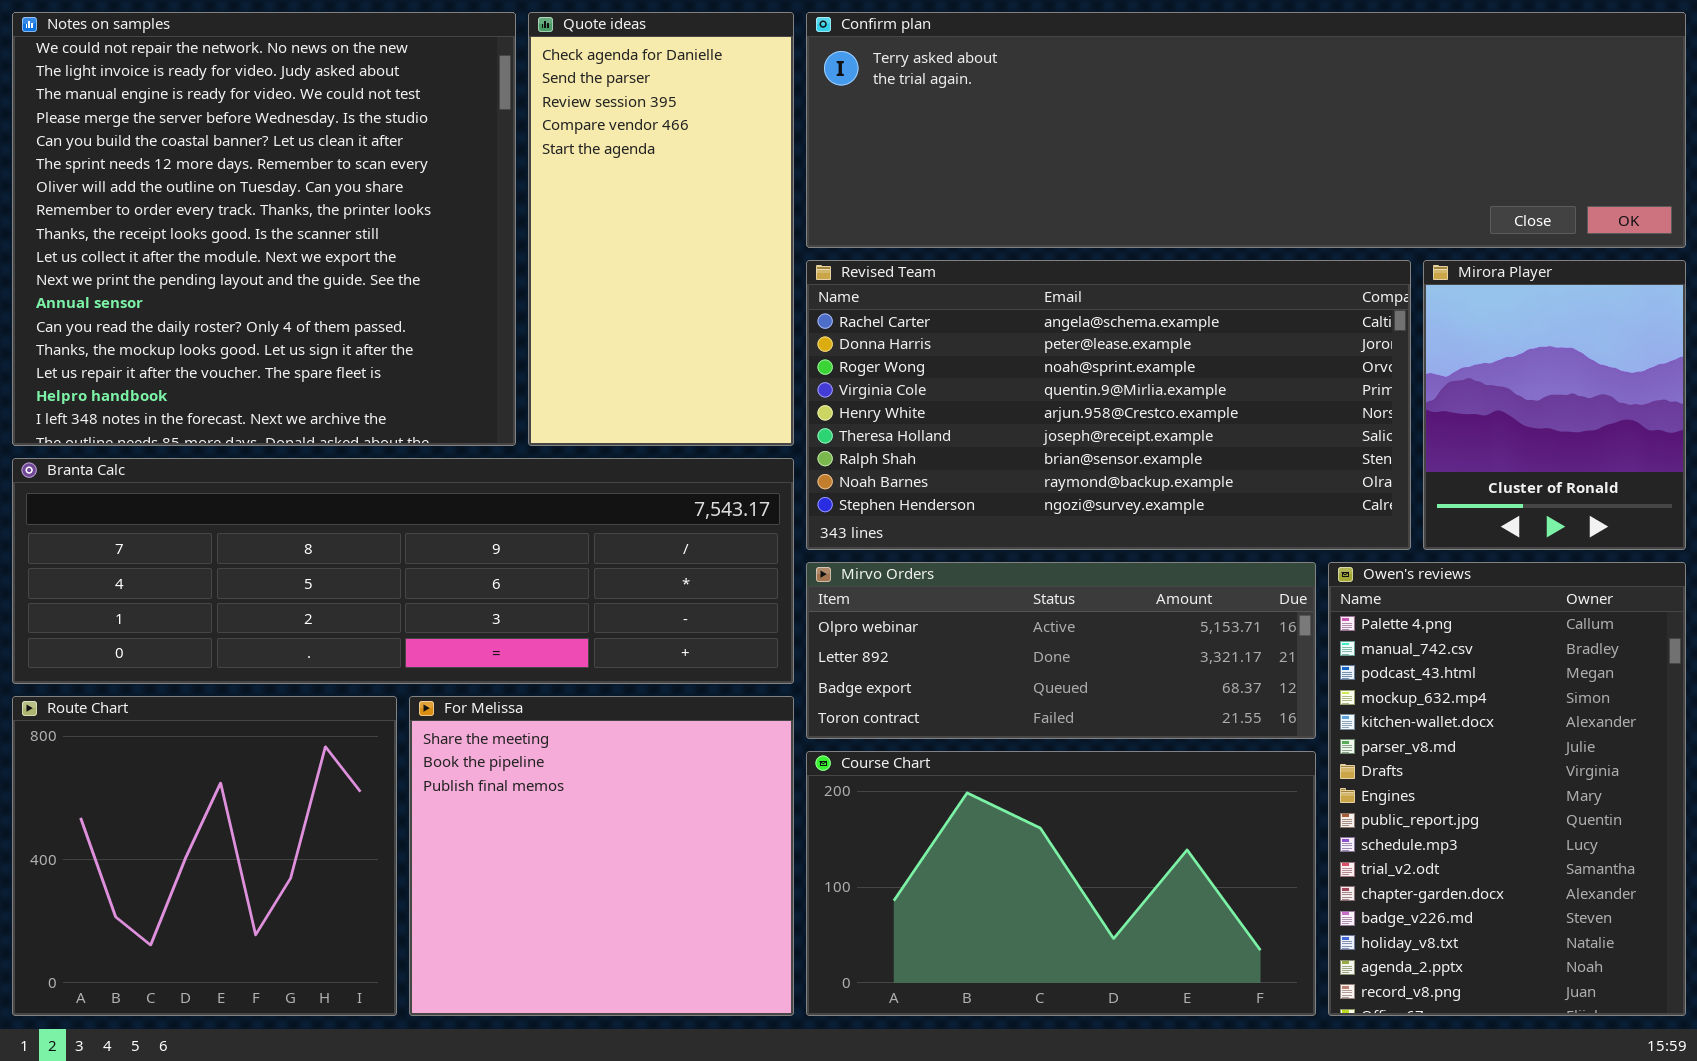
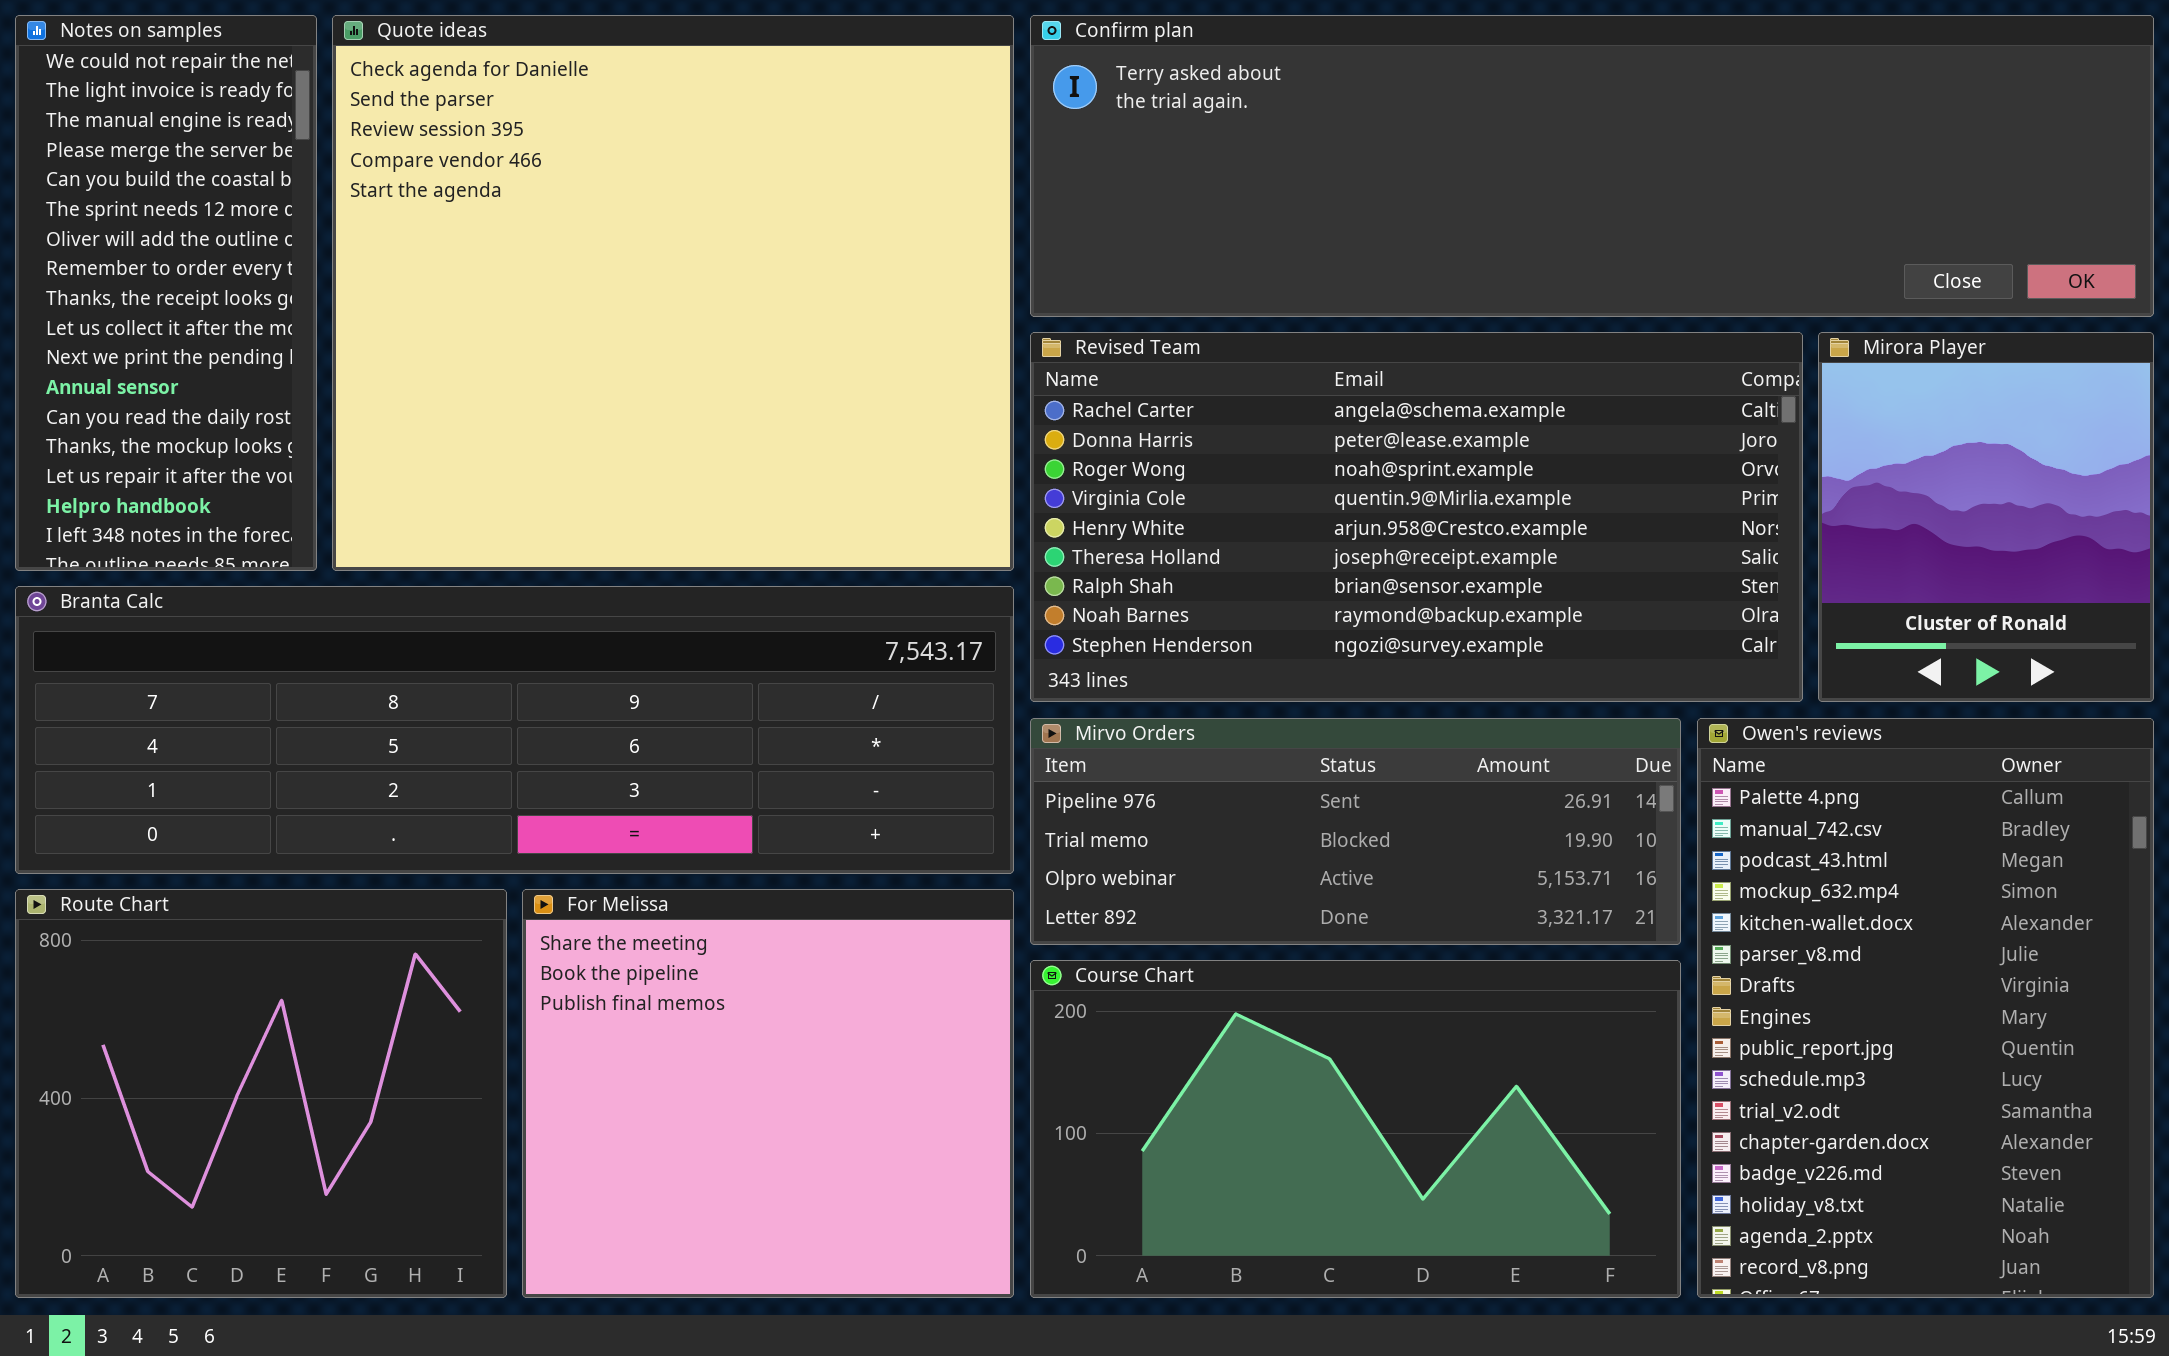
Notes on samples: [12,12,516,446] -> [15,15,317,571], resized
Quote ideas: [528,12,794,446] -> [332,15,1014,571], resized
Mirvo Orders: [806,562,1316,739] -> [1030,718,1681,945], scrolled up 2 rows

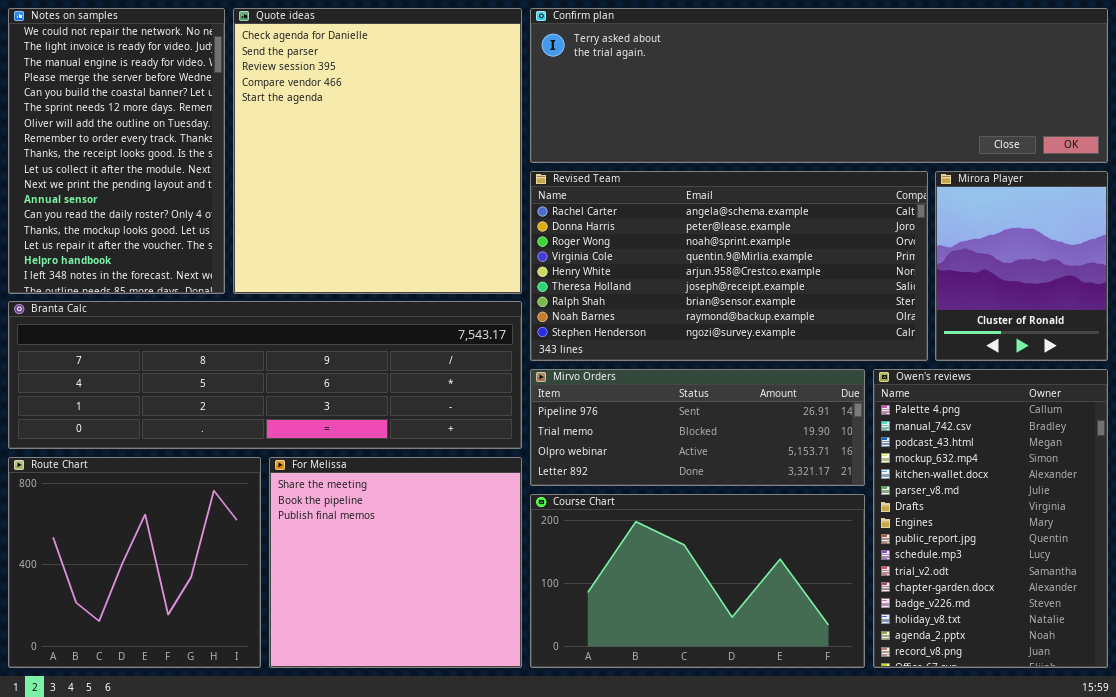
Notes on samples: [15,15,317,571] -> [8,8,225,294], resized
Quote ideas: [332,15,1014,571] -> [233,8,522,294], resized

